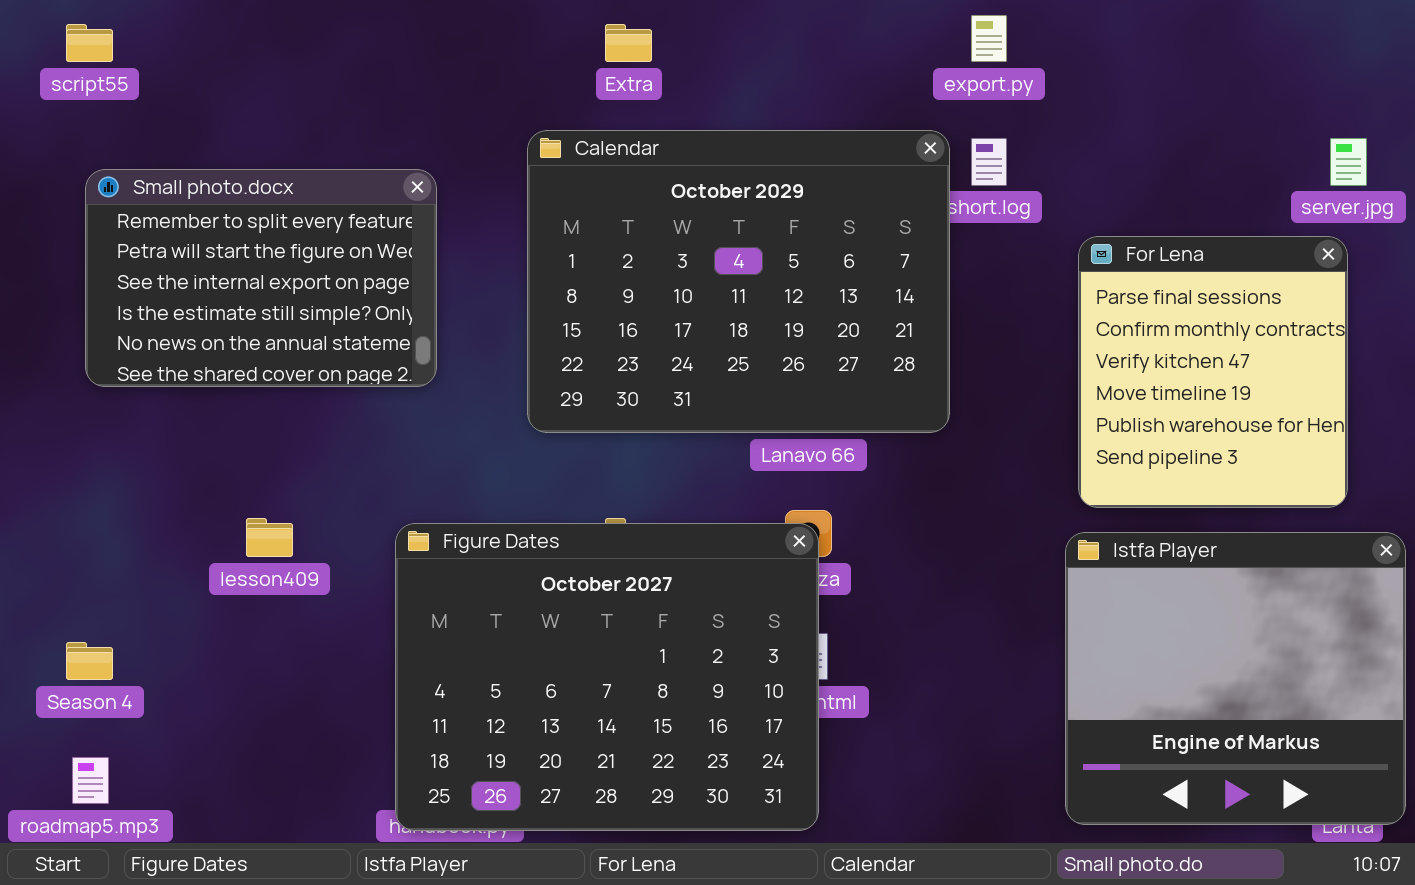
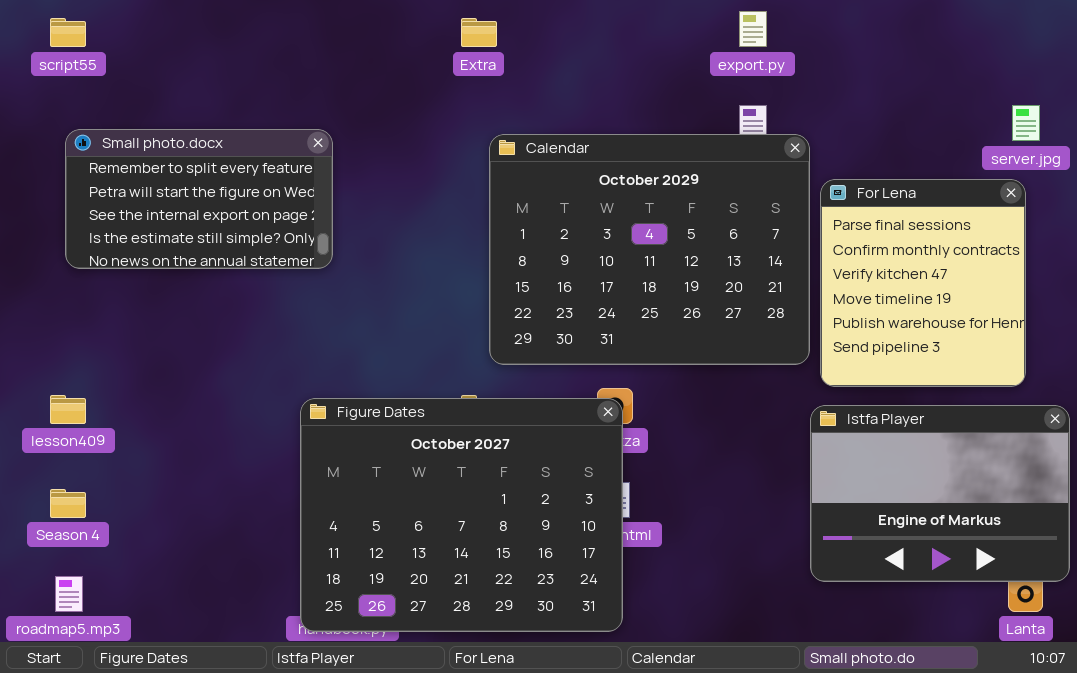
Calendar: [527,130,950,433] -> [489,134,810,365], moved
Small photo.docx: [85,169,437,387] -> [65,129,333,269], resized
lesson409: [246,518,293,557] -> [50,395,86,424], moved
Istfa Player: [1065,532,1406,825] -> [810,405,1070,582], resized

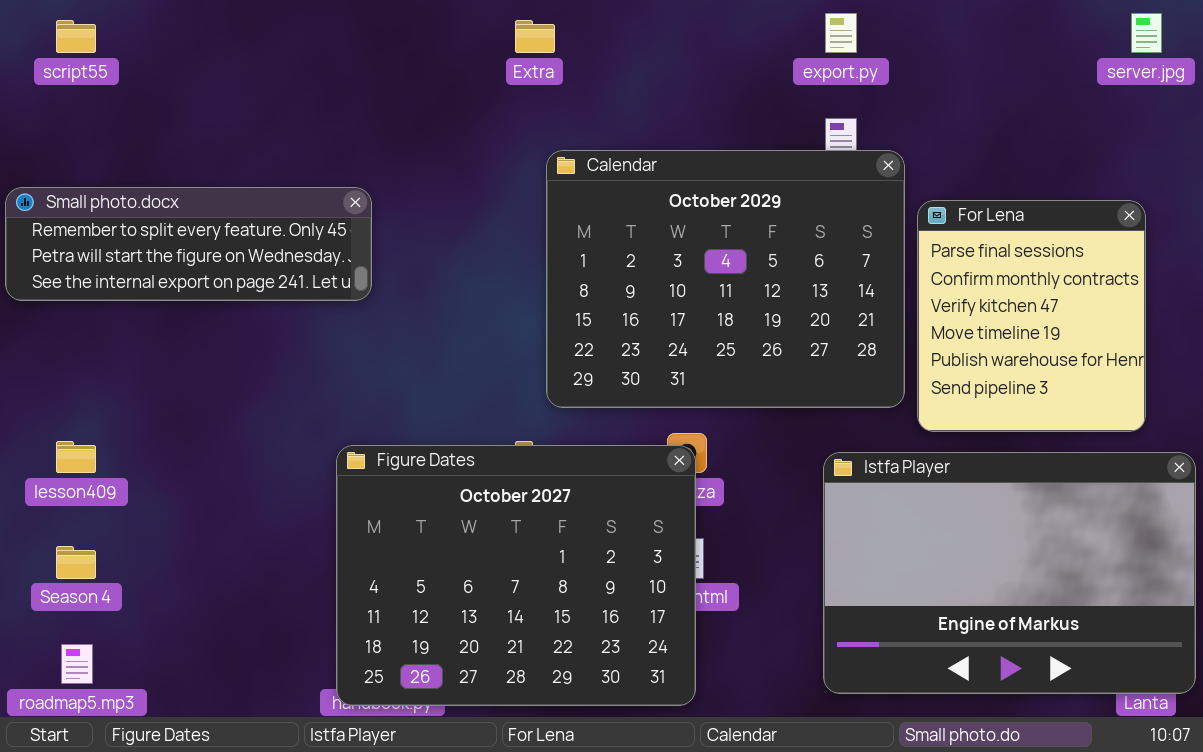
server.jpg: [1012,105,1040,141] -> [1131,13,1162,53], moved
Small photo.docx: [65,129,333,269] -> [5,187,372,301], resized
Istfa Player: [810,405,1070,582] -> [823,452,1196,694], resized

